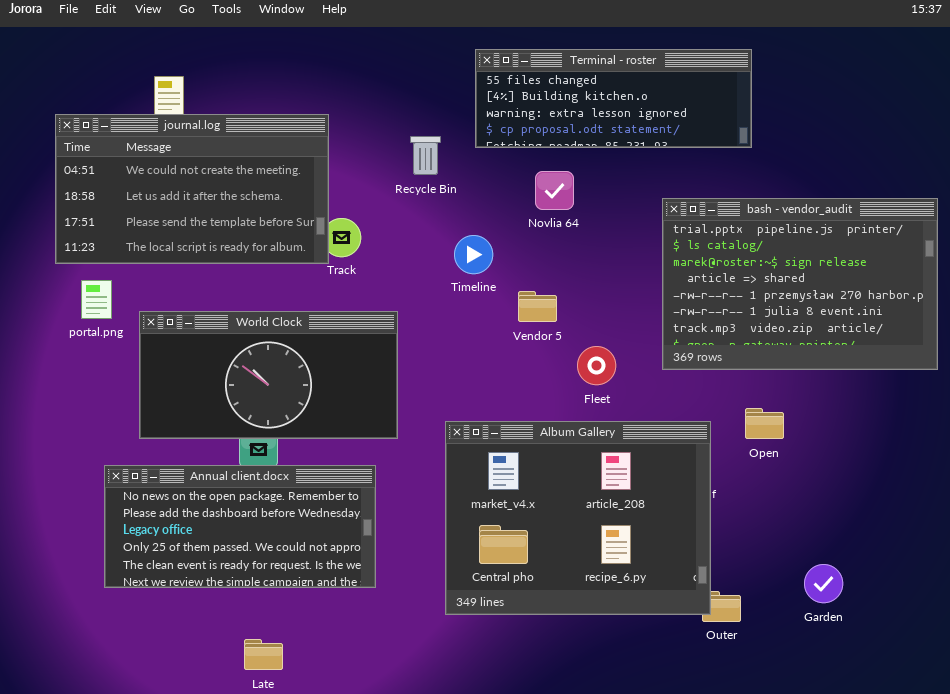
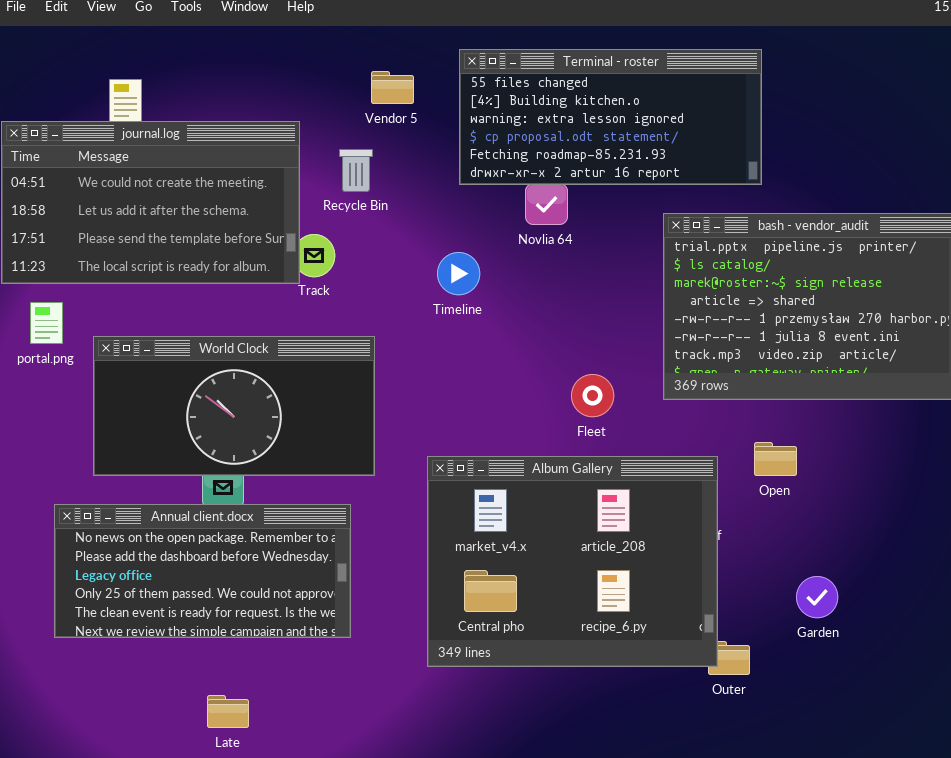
Terminal - roster: [475,49,752,148] -> [459,49,762,185], resized
Recycle Bin: [410,136,441,175] -> [339,149,373,192], moved
Vendor 5: [518,291,557,322] -> [371,71,414,104], moved
Garden: [804,564,843,603] -> [796,576,838,618], moved

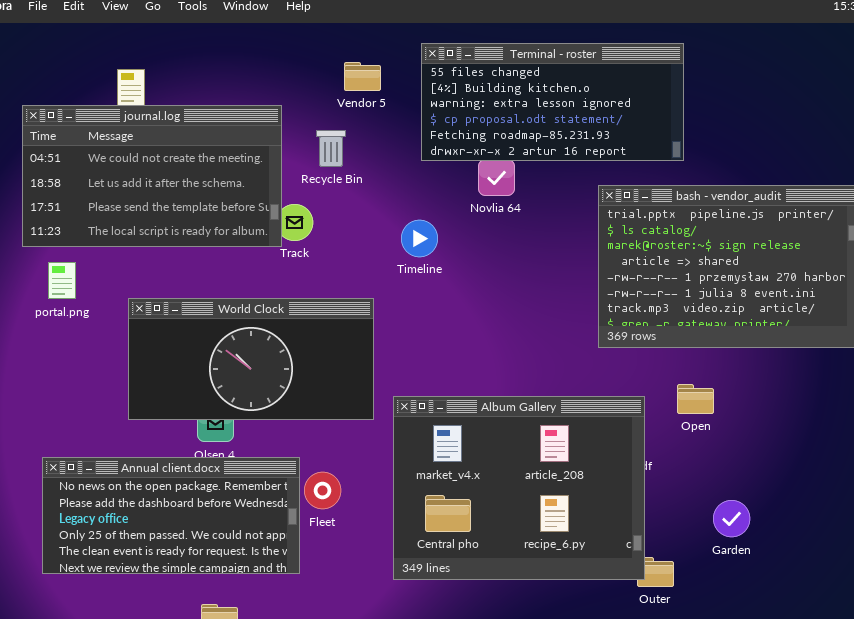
World Clock: [93,336,375,476] -> [128,298,374,420], moved
Fleet: [571,374,614,417] -> [304,472,341,509], moved
Annual client.docx: [54,504,351,638] -> [42,457,300,574], moved

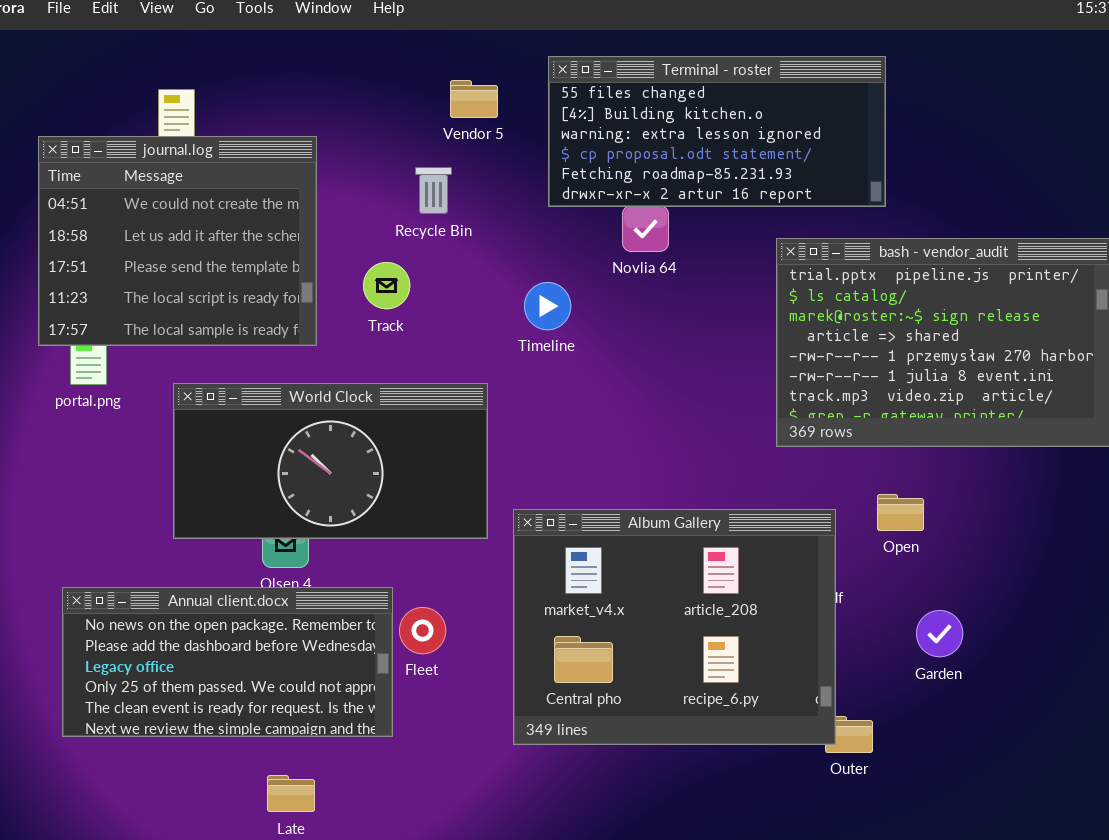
journal.log: [22,105,282,247] -> [38,136,317,346], resized
Garden: [713,500,750,537] -> [916,610,963,657], moved

